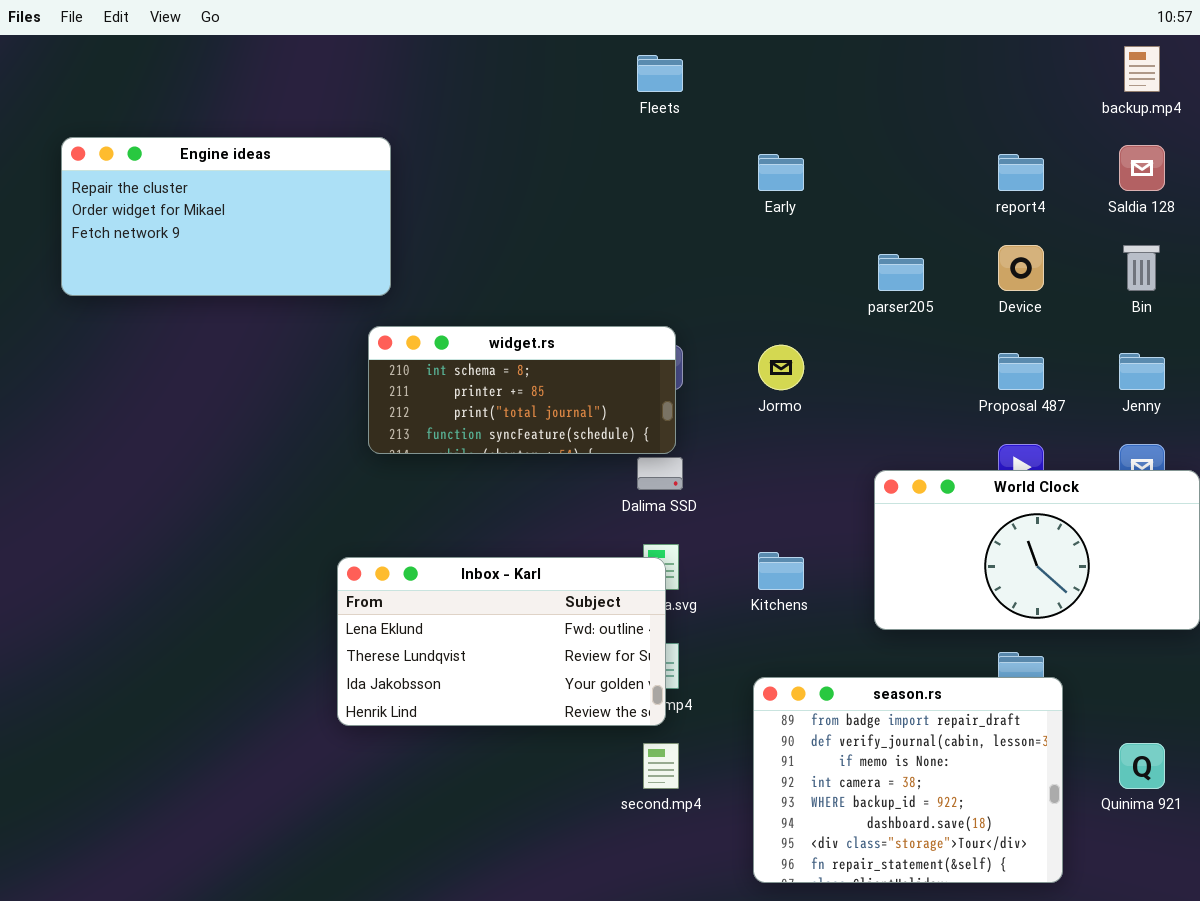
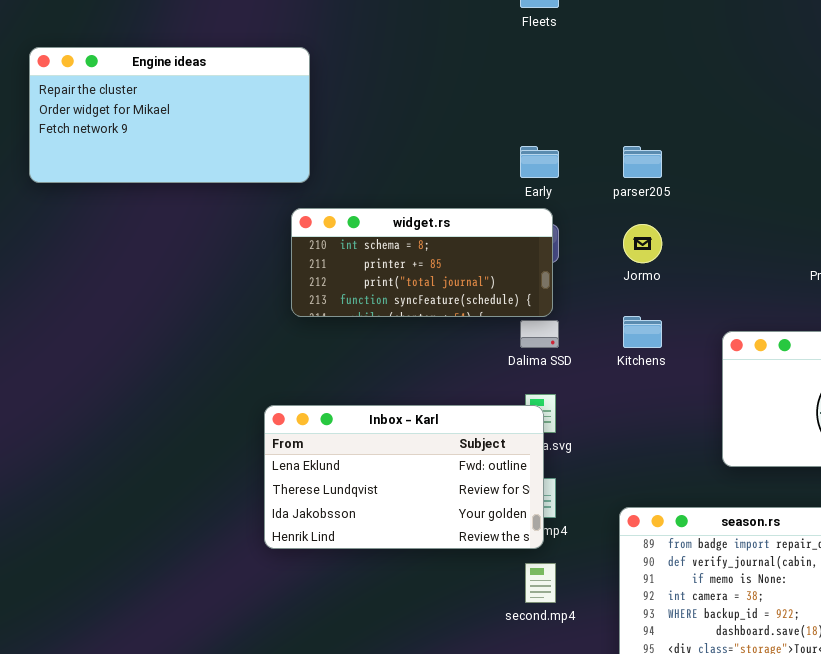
Early: [758,154,804,191] -> [520,146,559,178], moved
parser205: [878,254,924,291] -> [623,146,662,178], moved
Kitchens: [758,552,804,590] -> [623,316,662,348], moved

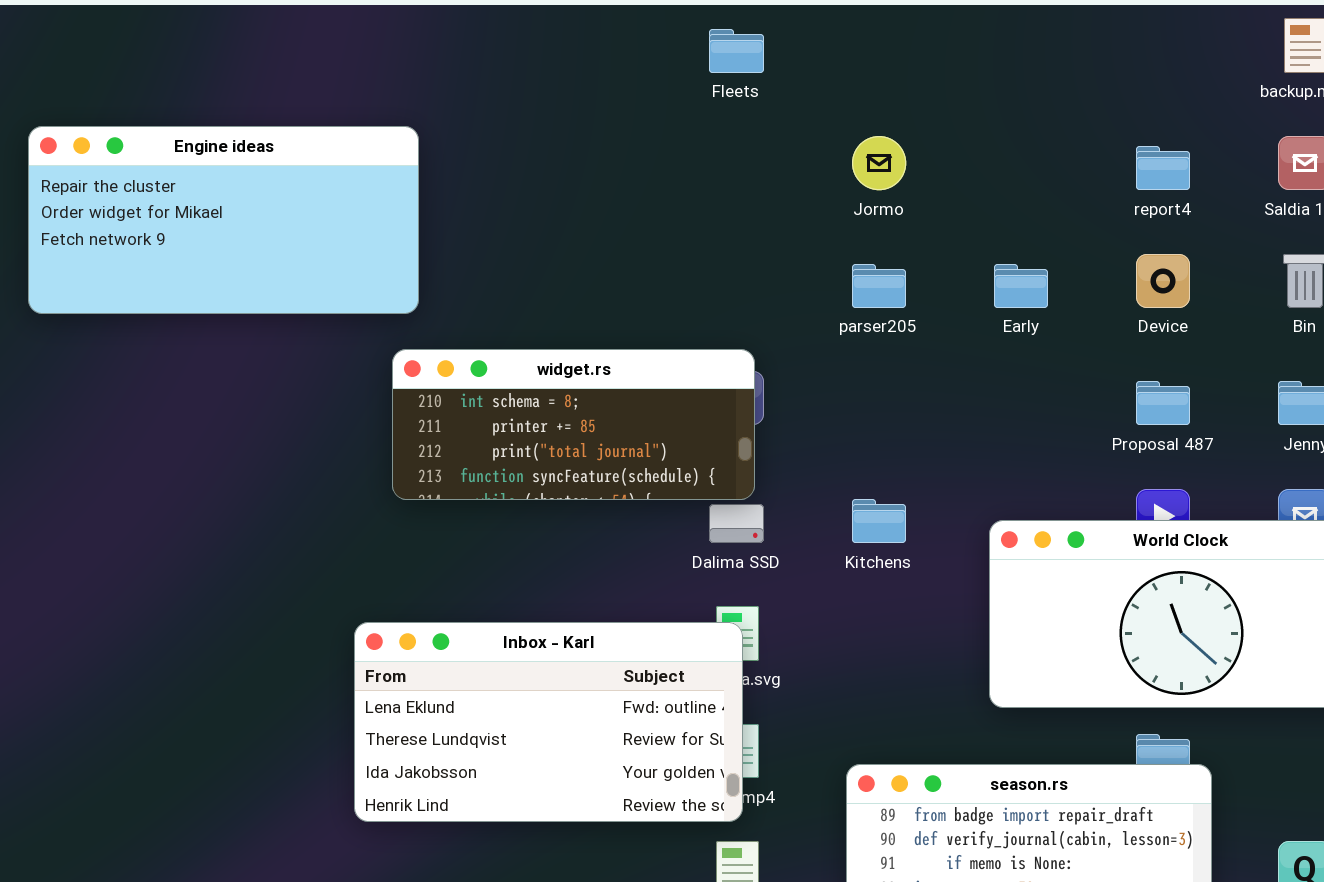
Early: [520,146,559,178] -> [994,264,1048,308], moved
Jormo: [623,224,662,263] -> [852,136,906,190], moved

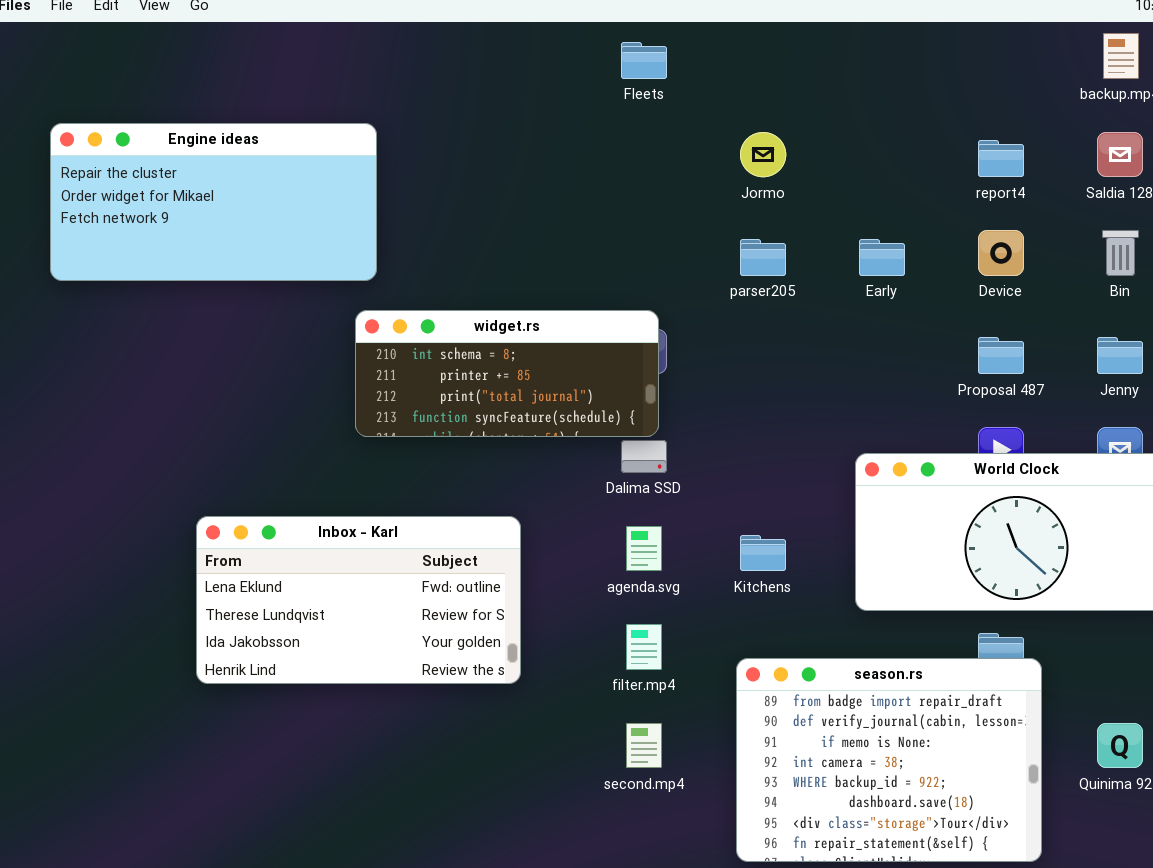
Kitchens: [852,499,906,543] -> [740,535,786,571], moved
Inbox - Karl: [354,622,743,822] -> [196,516,521,684], moved

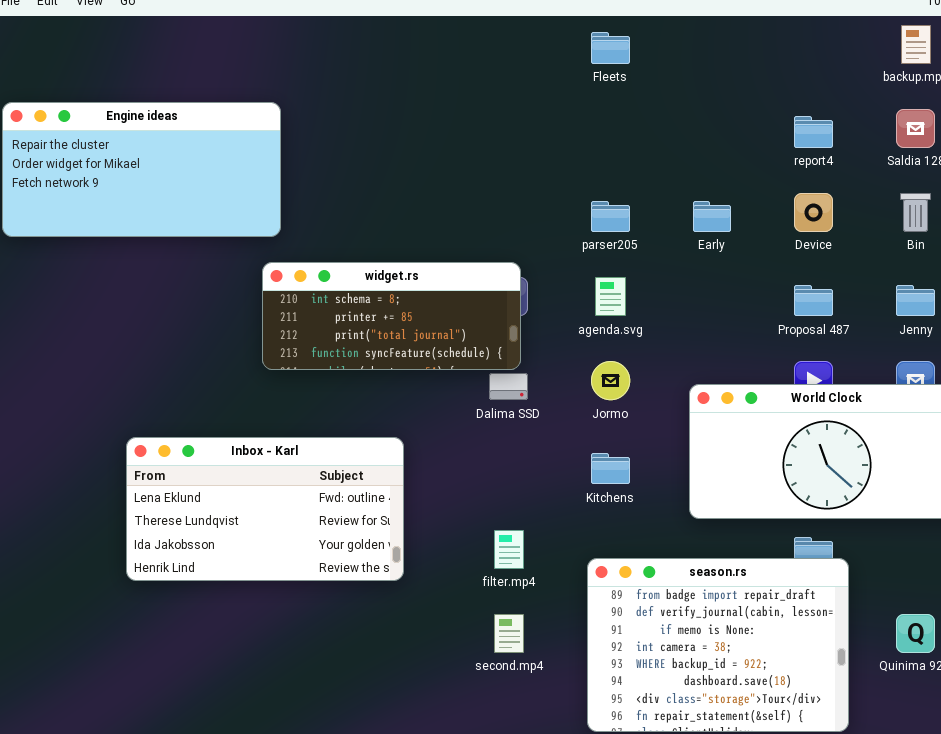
Fleets: [621,42,667,79] -> [591,32,630,64], moved
Jormo: [740,132,786,177] -> [591,361,630,400], moved
agenda.svg: [626,526,662,571] -> [595,277,626,316], moved

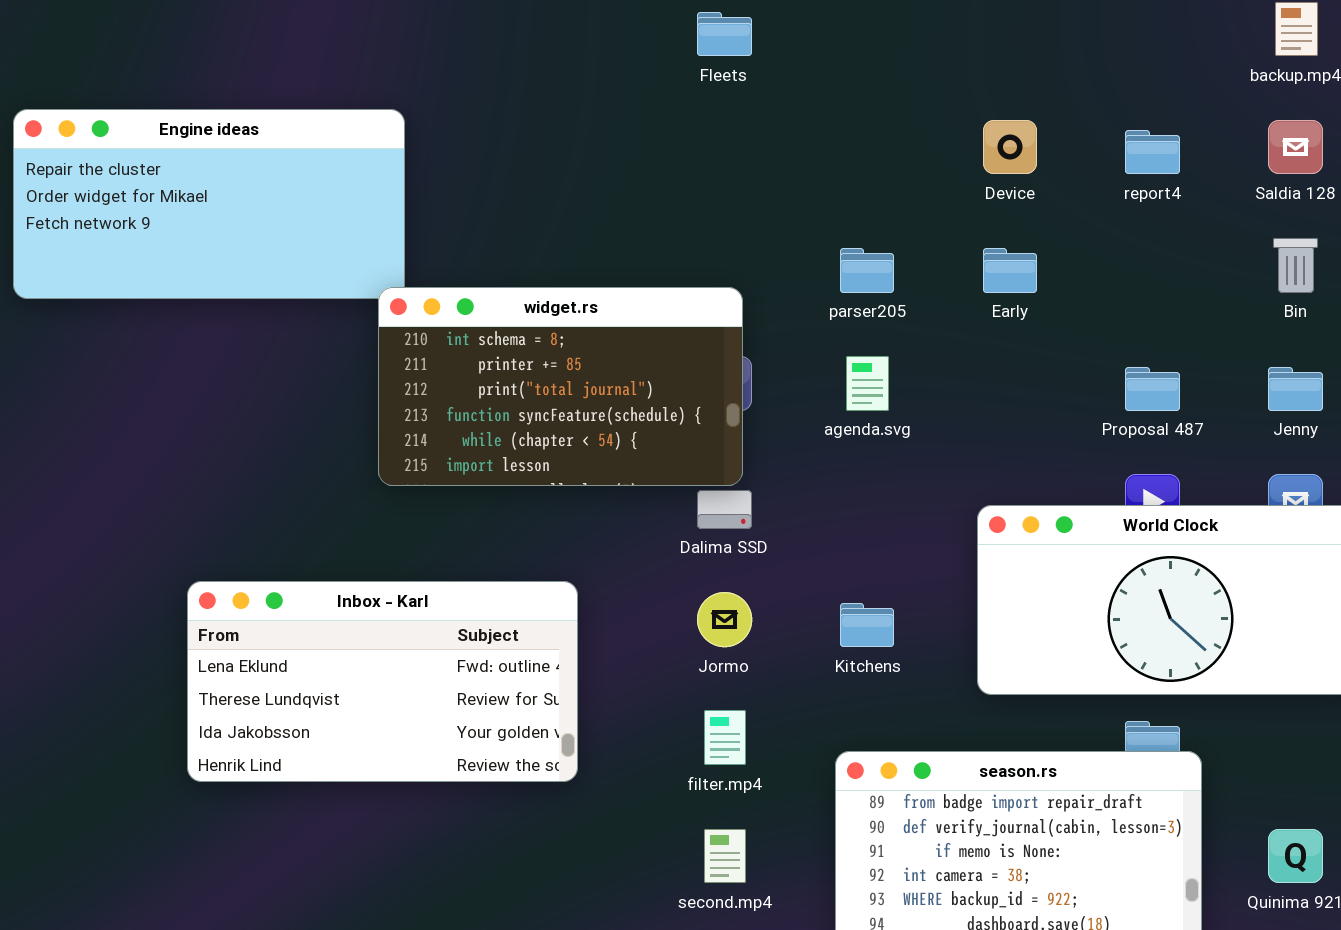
Fleets: [591,32,630,64] -> [697,12,752,56], moved
Device: [794,193,833,232] -> [983,120,1037,174], moved
widget.rs: [262,262,521,370] -> [378,287,743,486], resized
Jormo: [591,361,630,400] -> [697,592,752,647], moved

